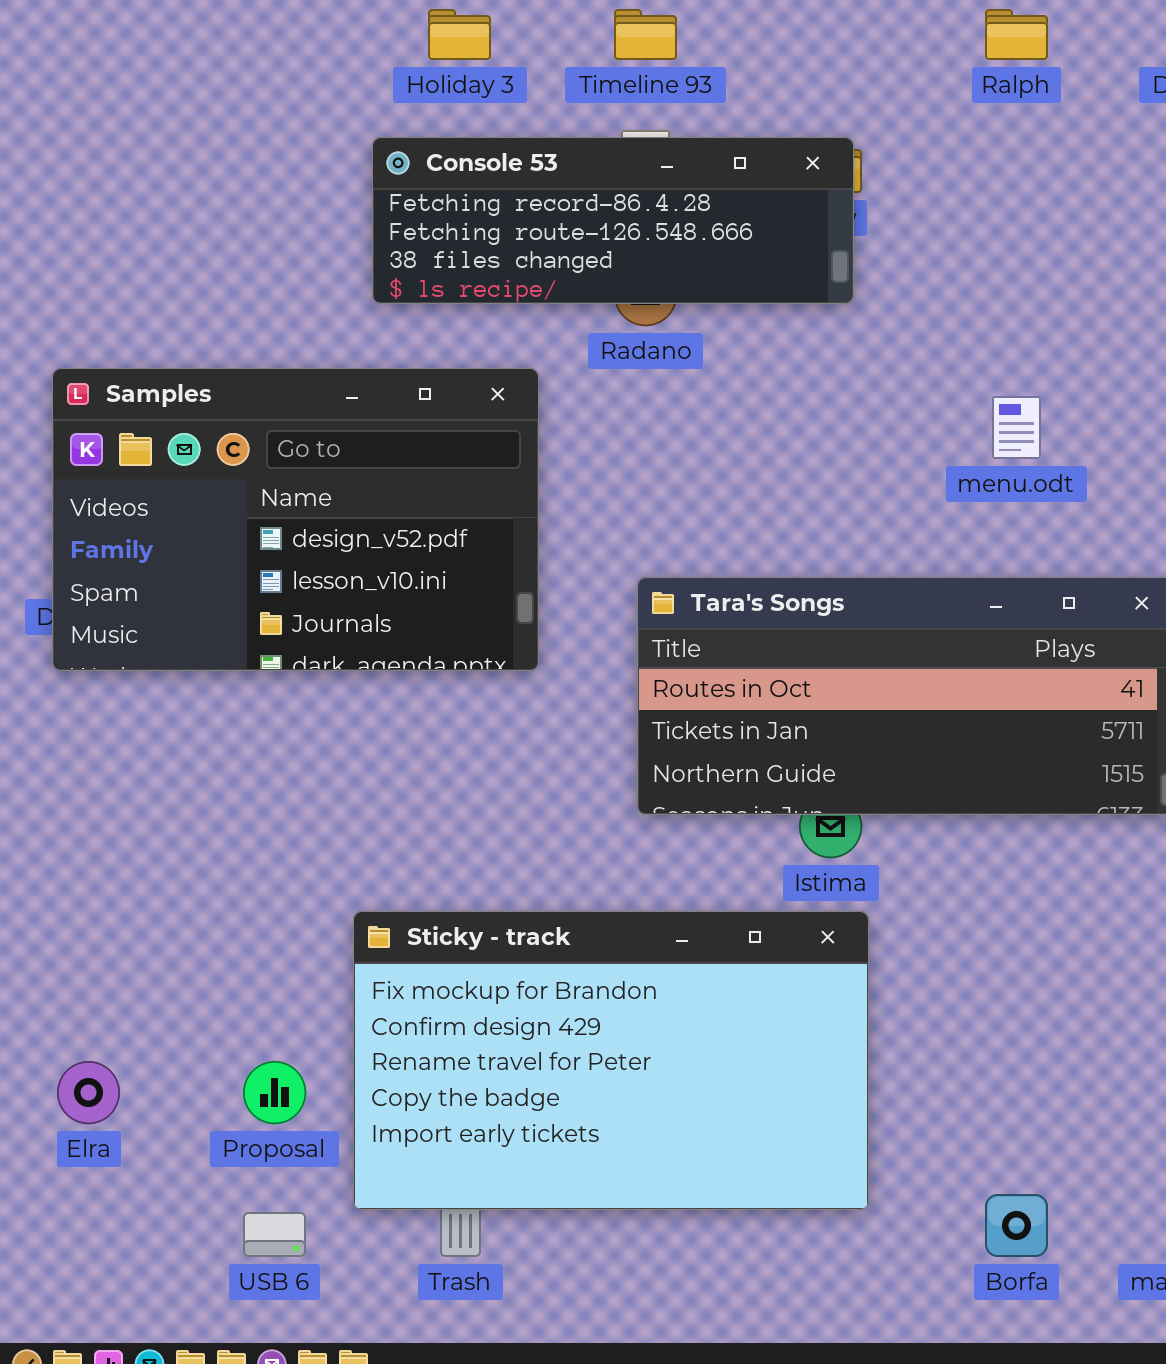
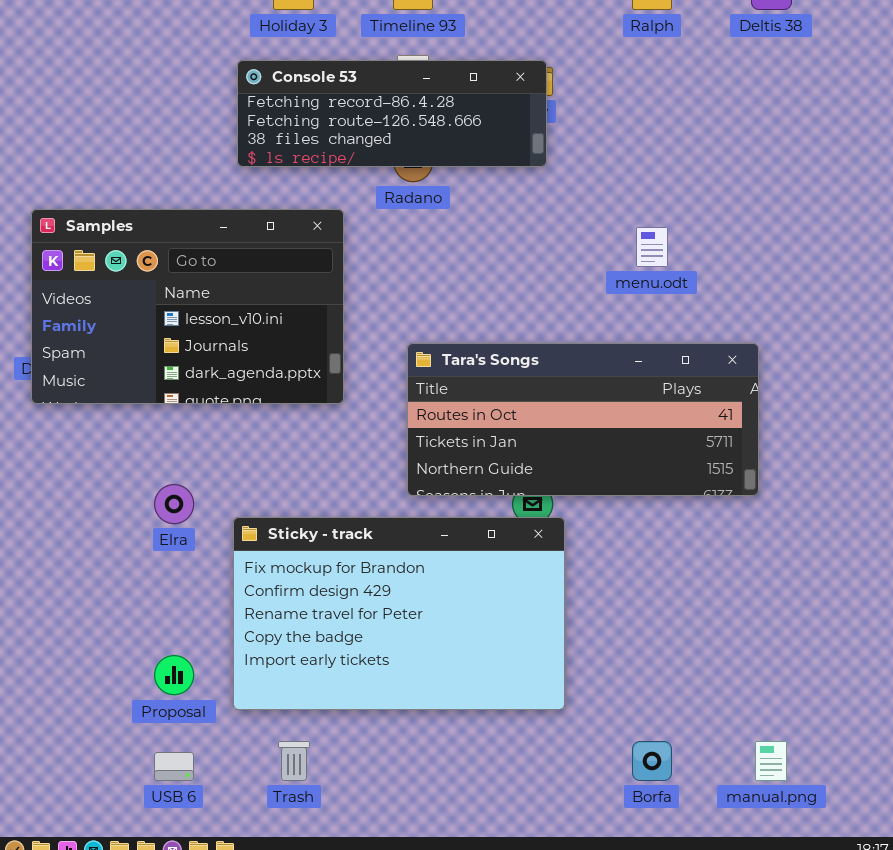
Samples: [52,368,539,671] -> [31,209,344,404], scrolled down 1 row
Sticky - track: [353,911,869,1210] -> [233,517,565,710], moved
Elra: [57,1061,120,1124] -> [154,484,194,524], moved

